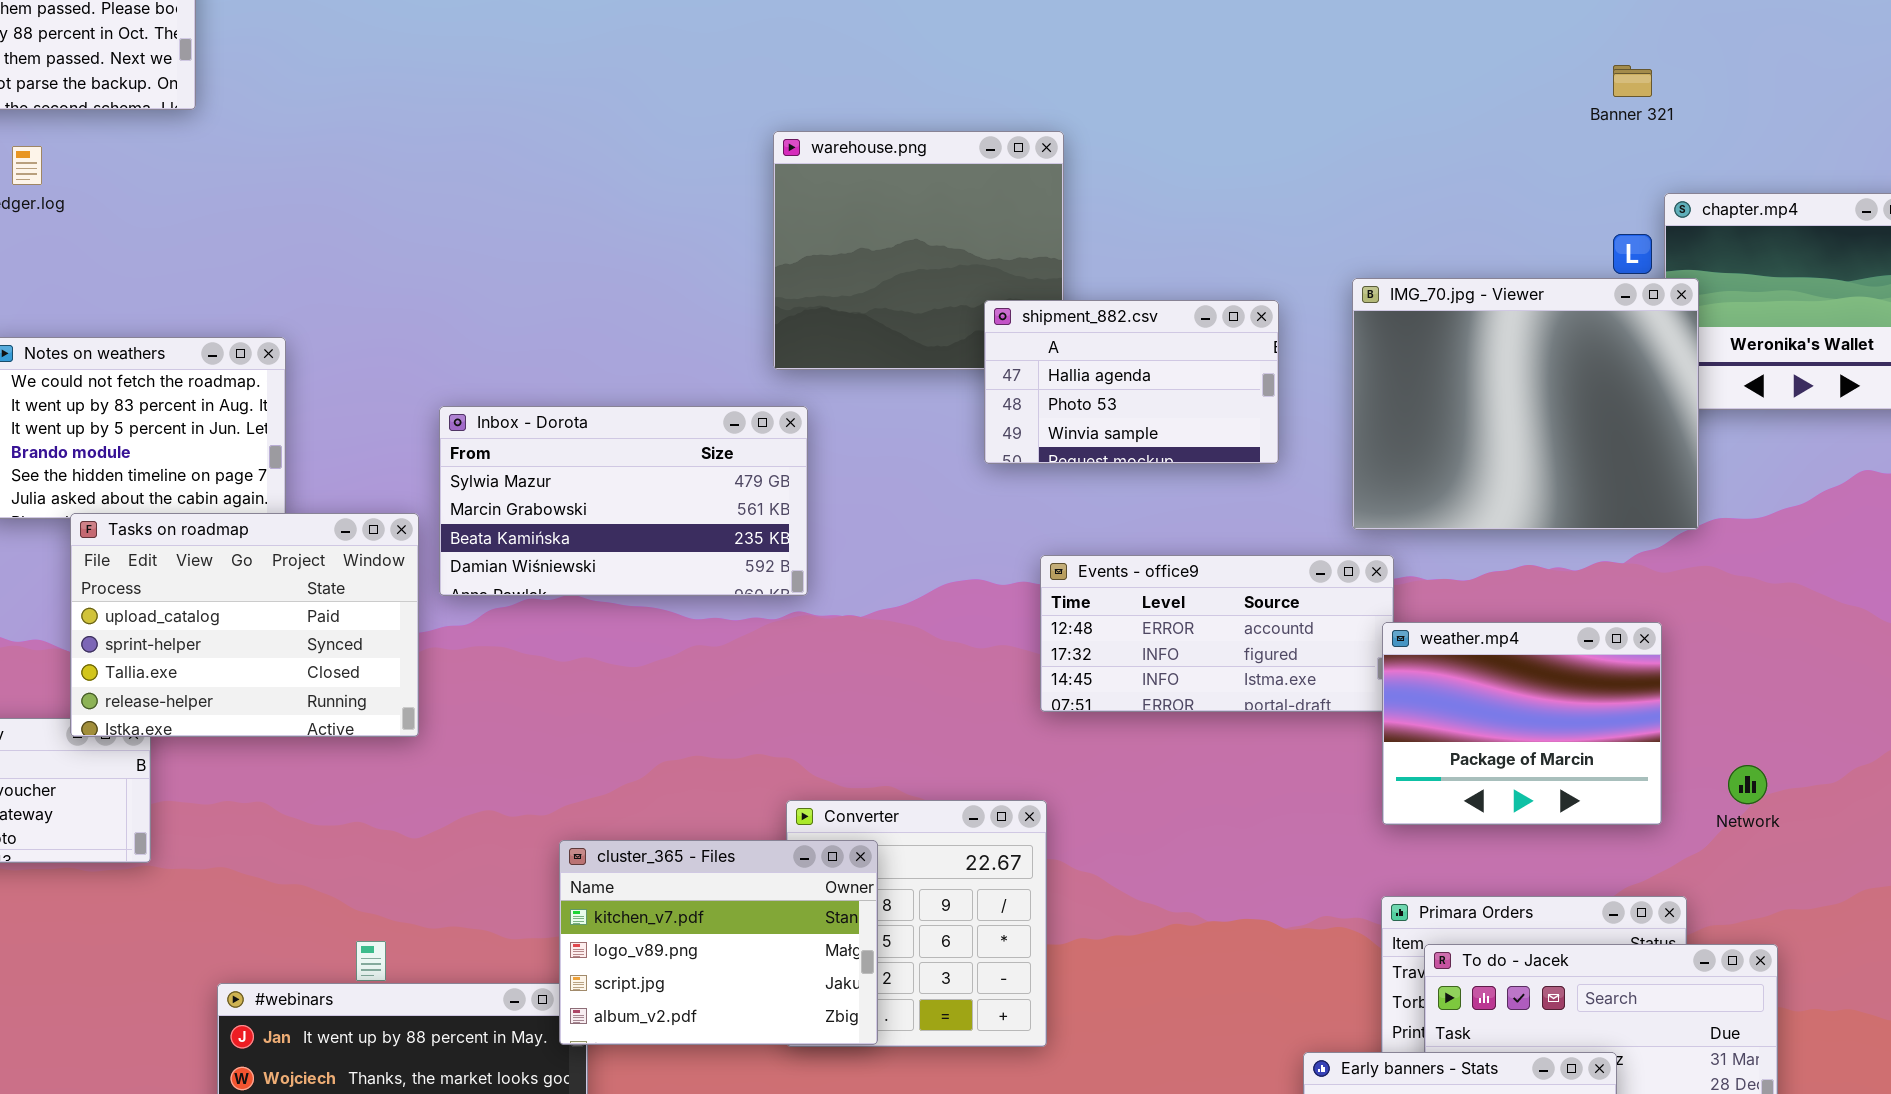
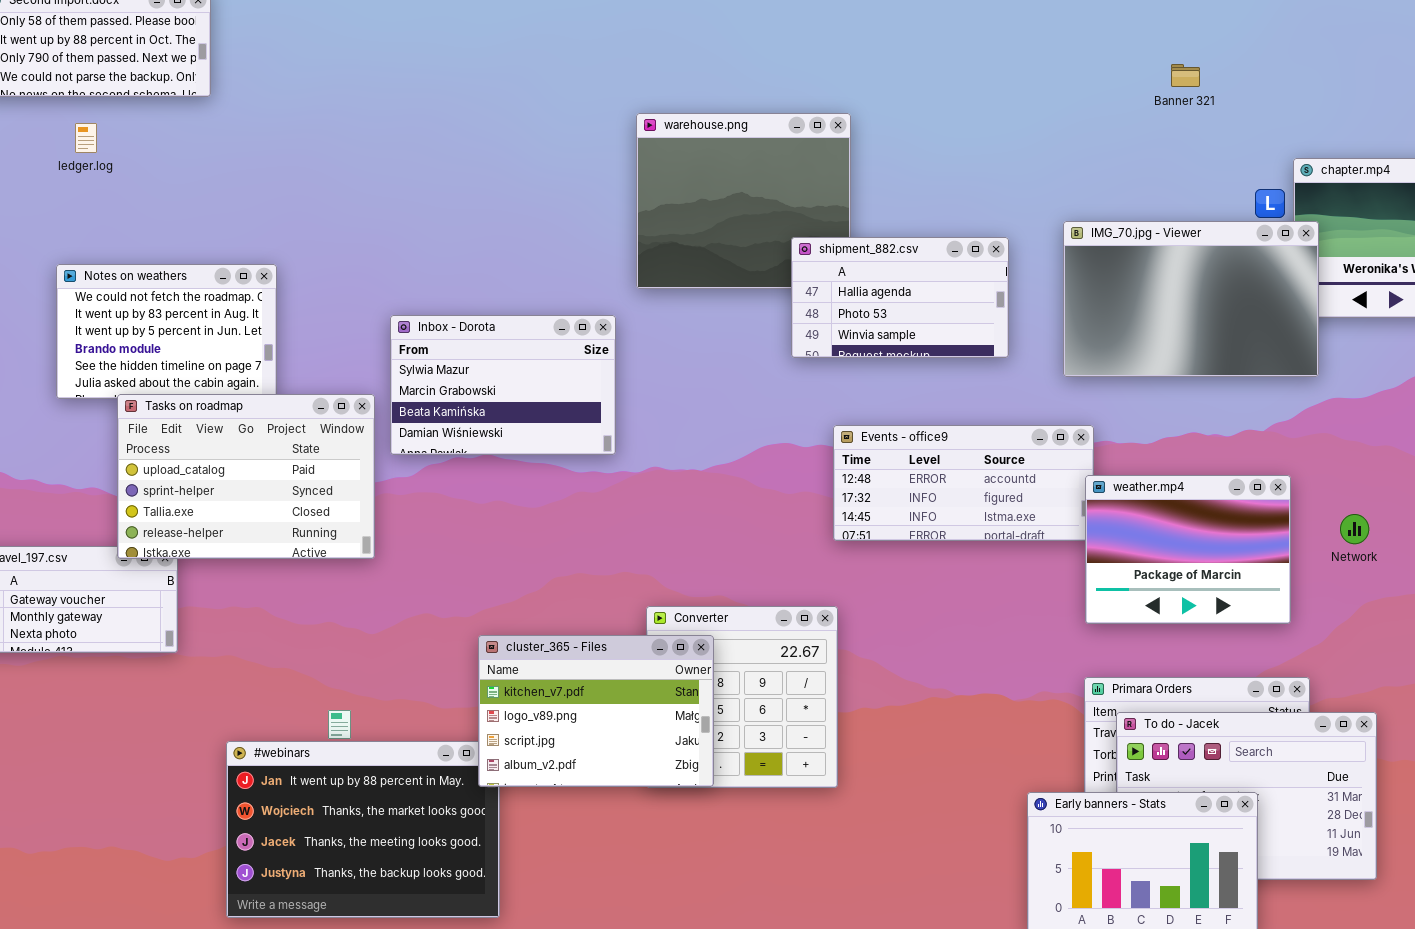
Banner 321: [1613,65,1652,97] -> [1171,64,1200,87], moved
IMG_70.jpg - Viewer: [1352,278,1699,530] -> [1063,221,1319,377], resized
Inbox - Dorota: [439,406,808,596] -> [390,315,616,455], resized
Network: [1728,765,1767,804] -> [1340,514,1369,544], moved

